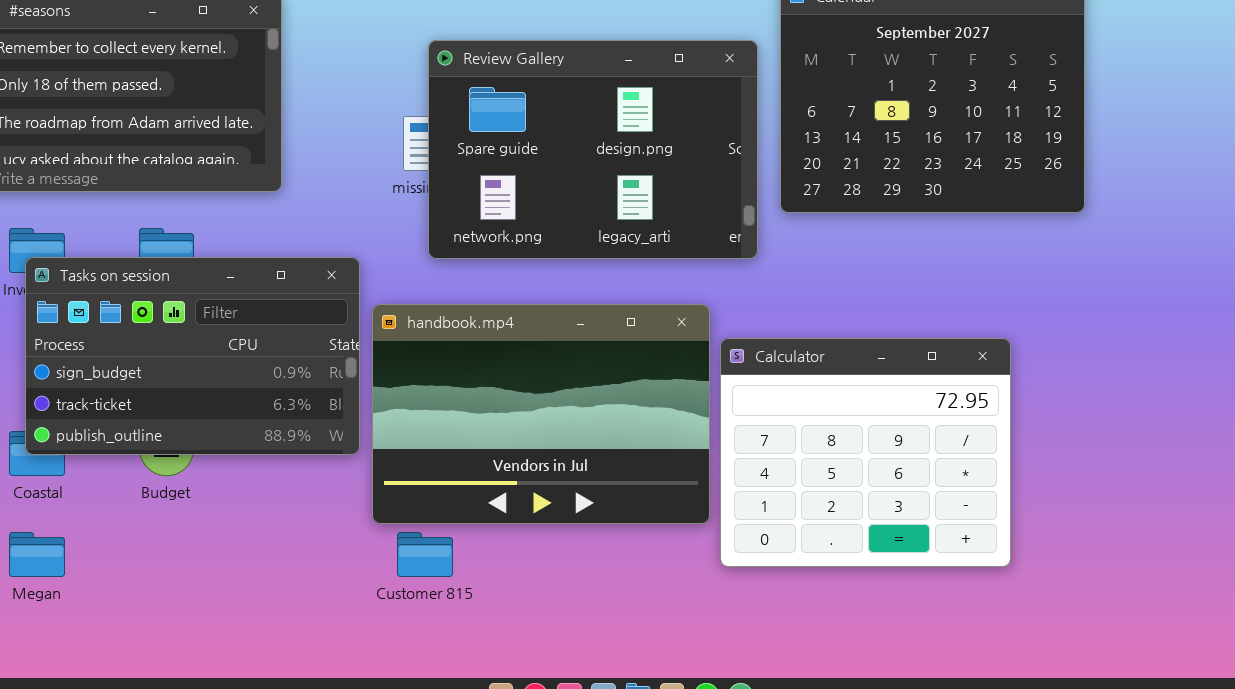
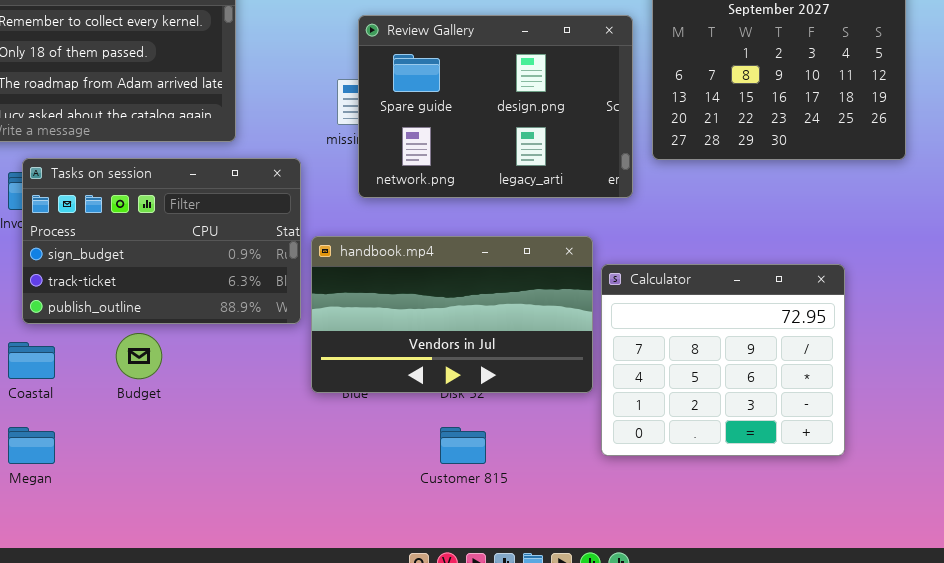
Tasks on session: [25,257,360,455] -> [22,158,301,324], moved
handbook.mp4: [372,304,710,524] -> [311,236,593,393], resized
Customer 815: [397,532,453,577] -> [440,427,486,464], moved

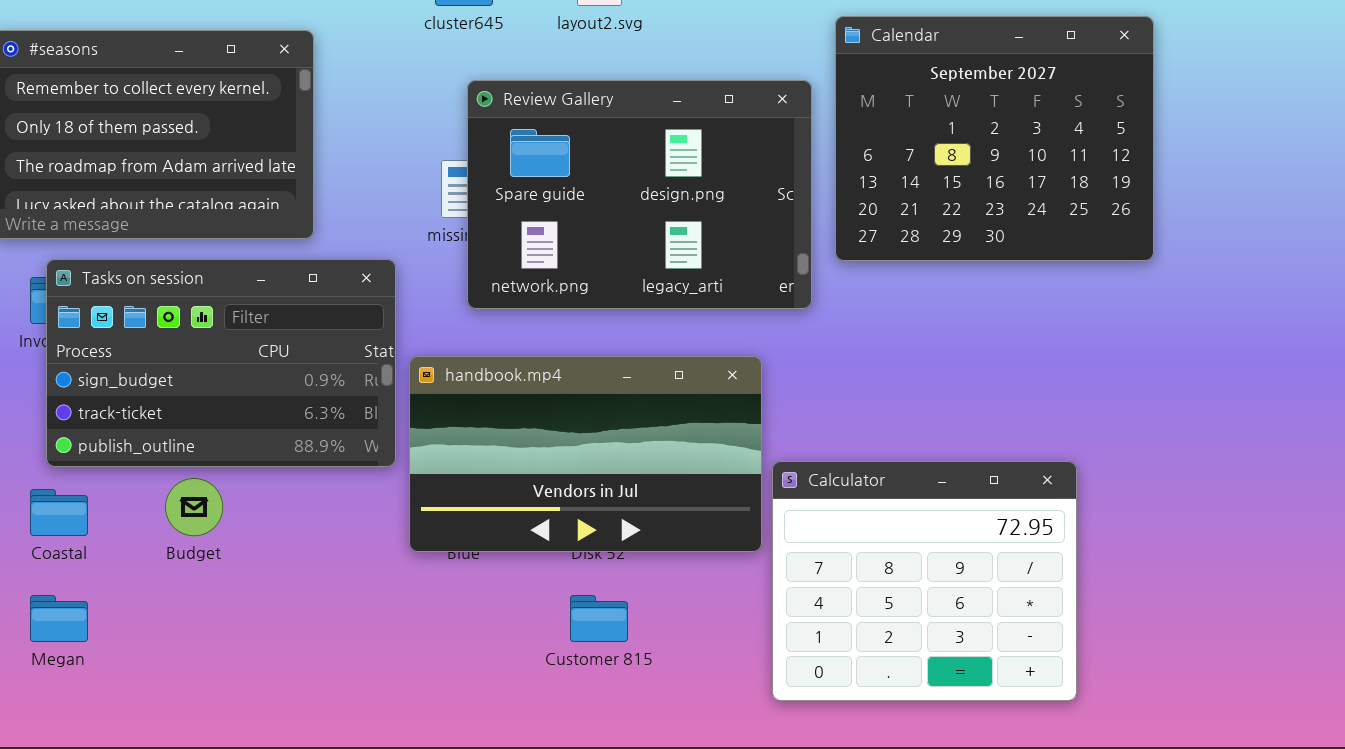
Calculator: [601,264,845,456] -> [772,461,1077,701], moved

